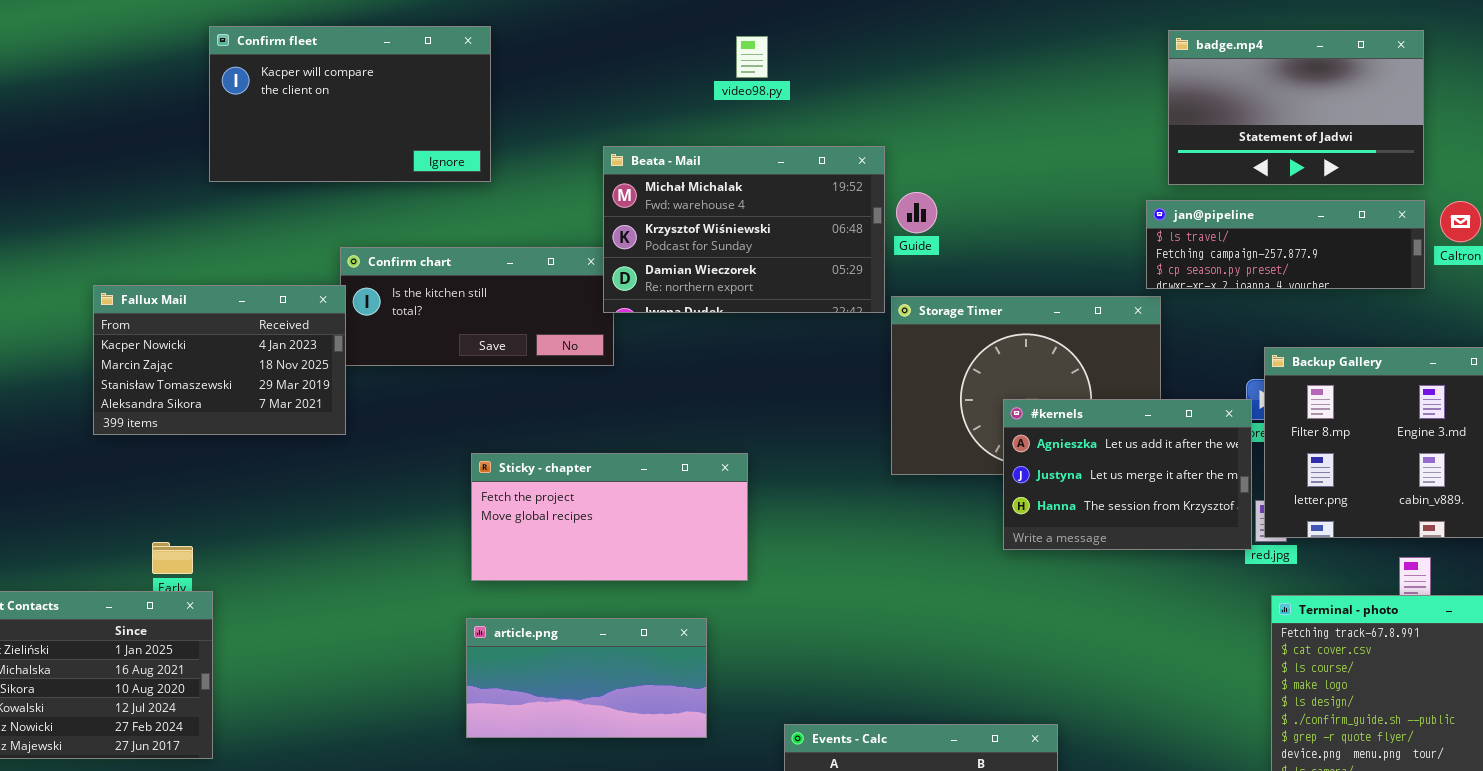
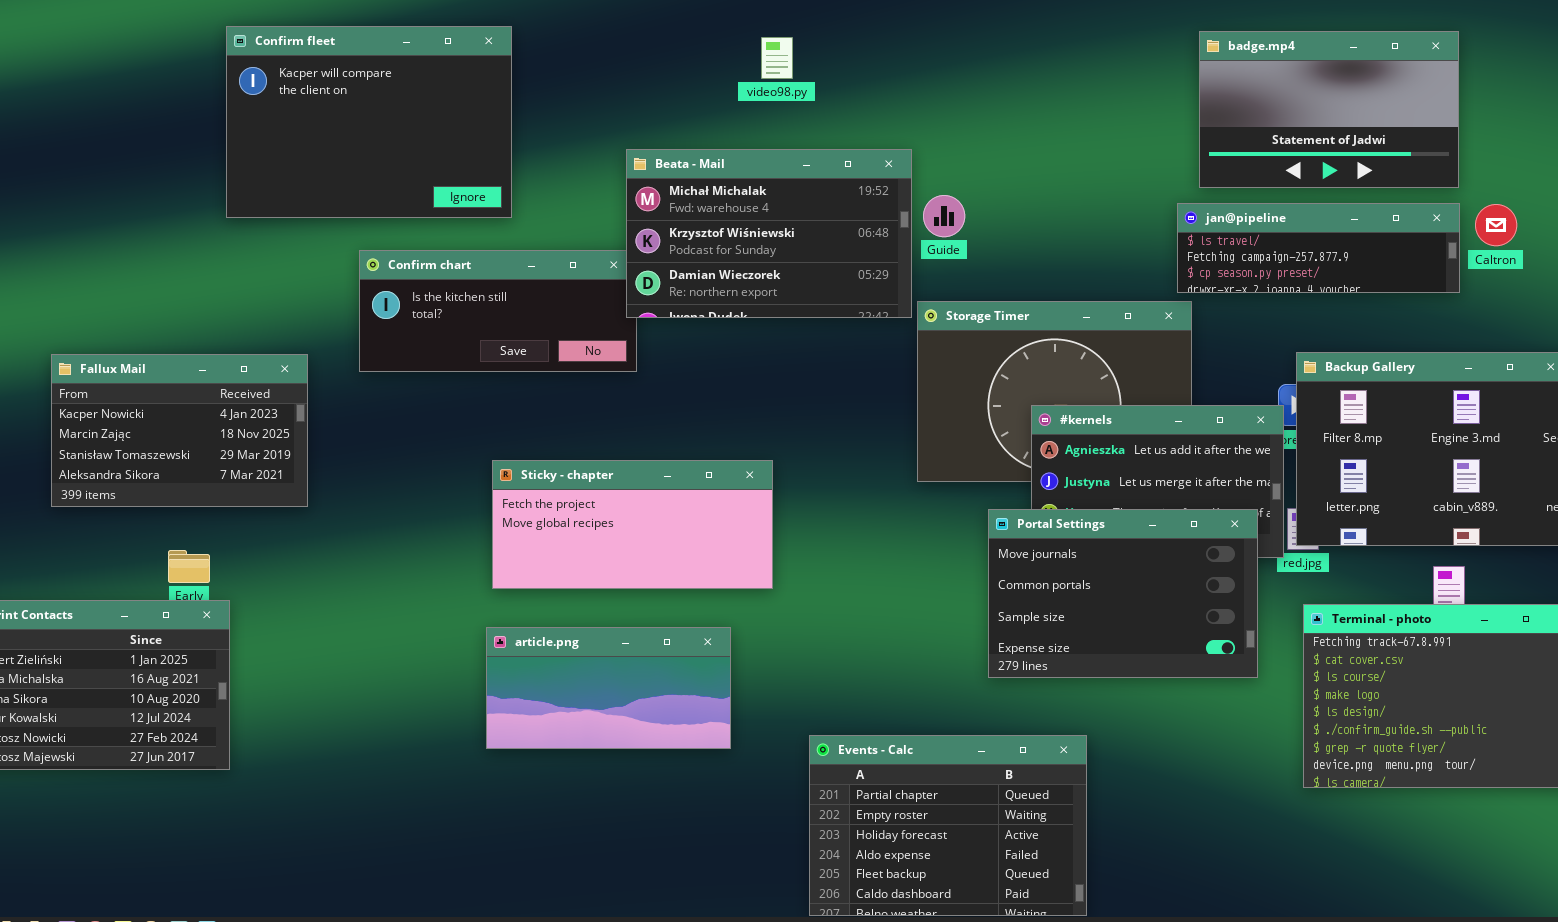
Confirm fleet: [209,26,491,182] -> [226,26,512,218], resized
Fallux Mail: [93,285,346,435] -> [51,354,308,507], moved
Portal Settings: none -> [988,509,1258,678], opened

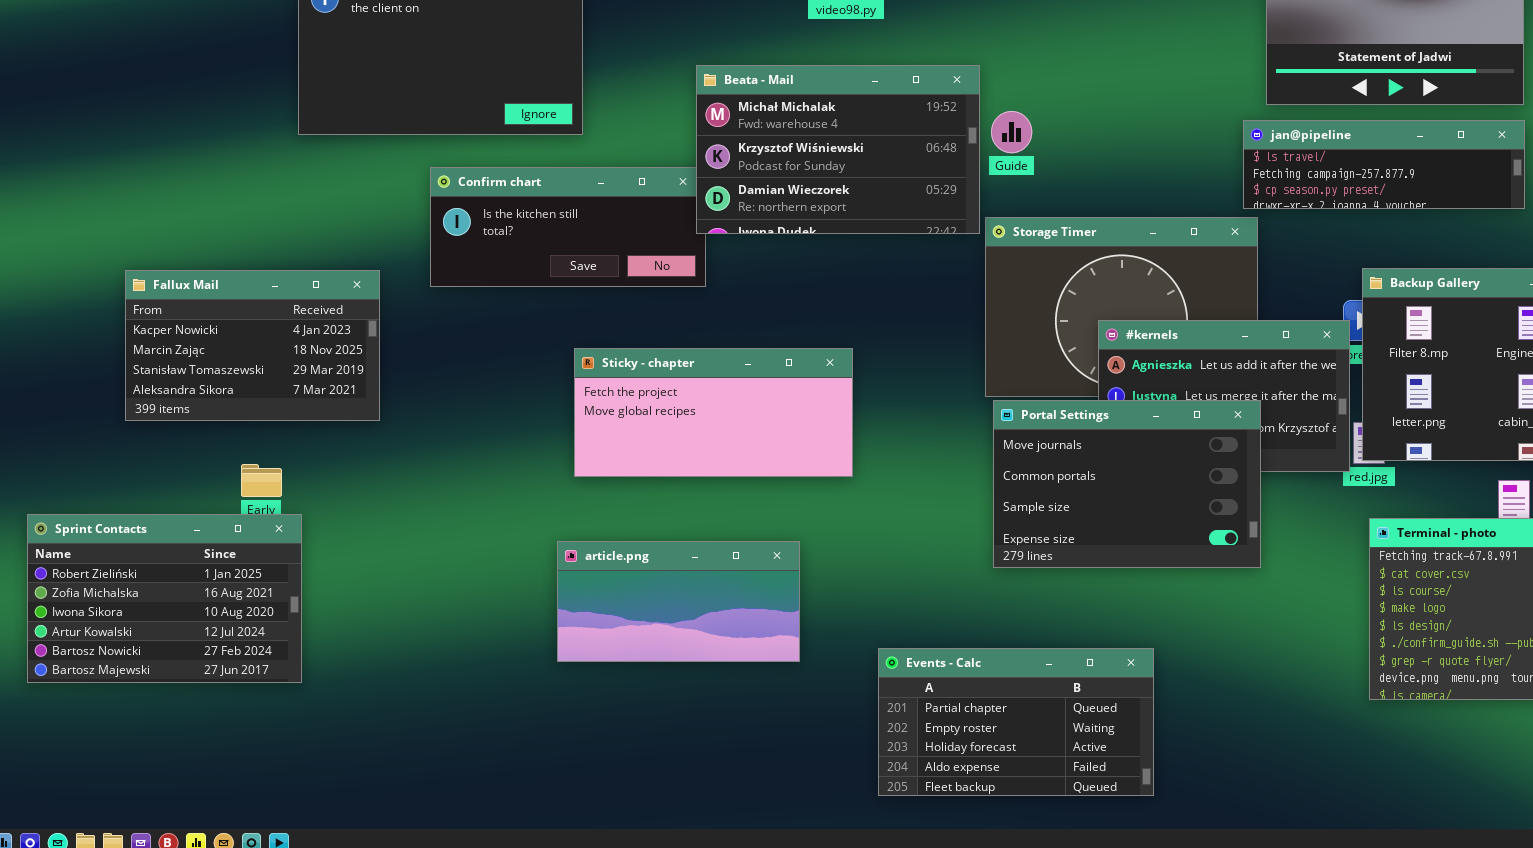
Sticky - chapter: [492,460,773,589] -> [574,348,853,477], moved
Portal Settings: [988,509,1258,678] -> [993,400,1261,568], moved
Events - Calc: [809,735,1087,916] -> [878,648,1154,796], resized

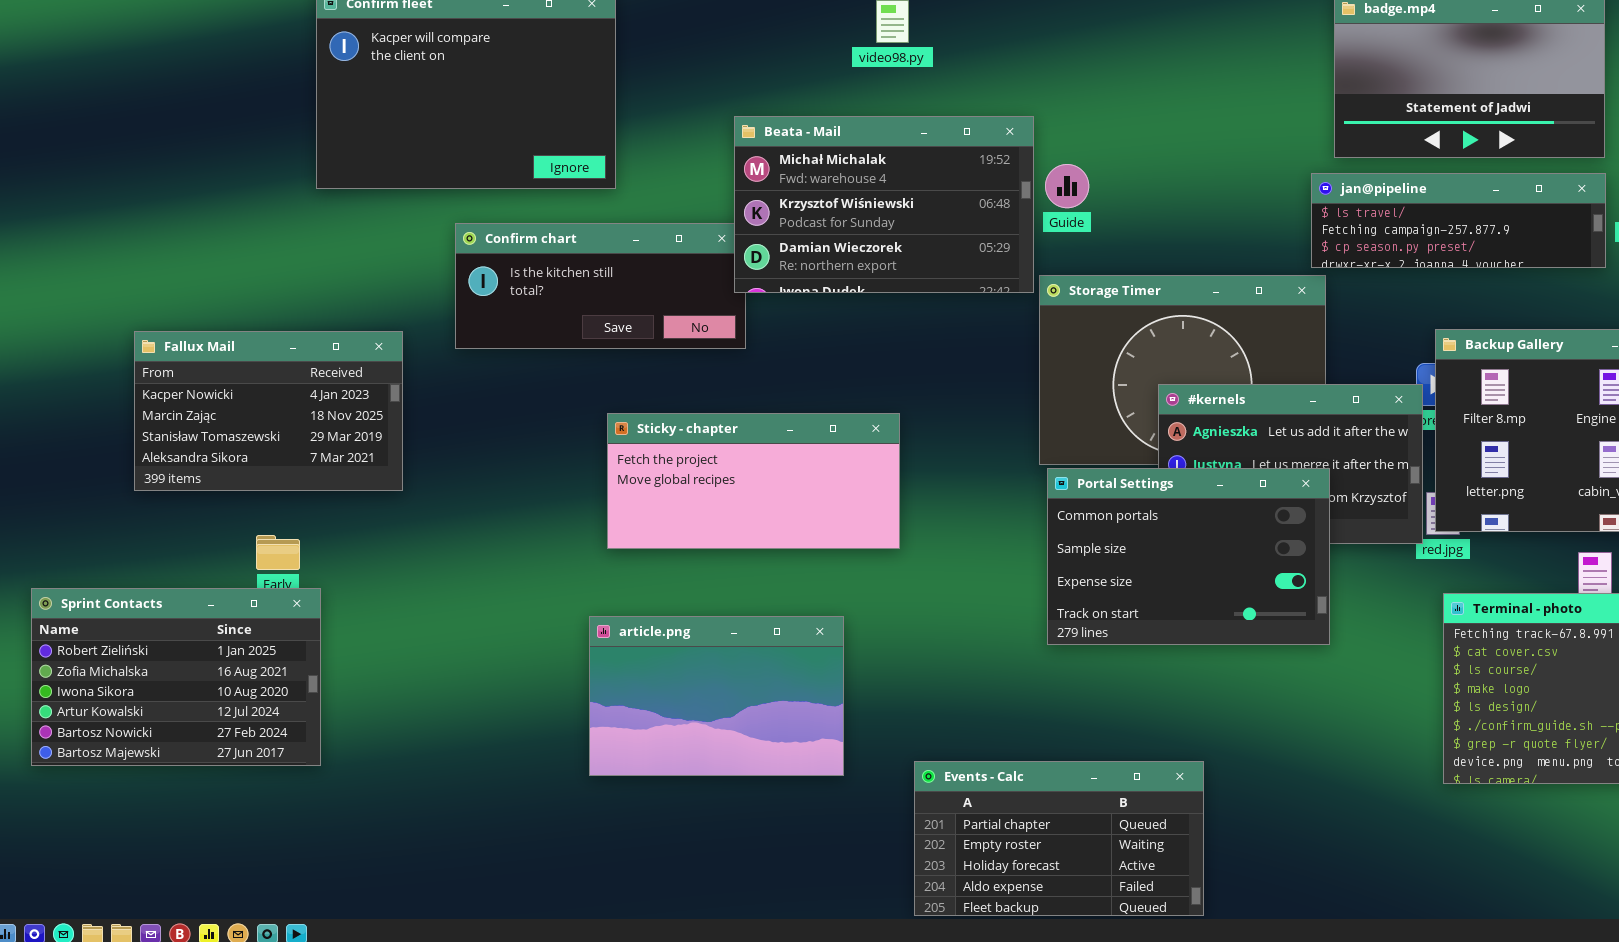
Portal Settings: [993,400,1261,568] -> [1047,468,1330,645], scrolled down 1 row
article.png: [557,541,800,662] -> [589,616,844,776], resized
Events - Calc: [878,648,1154,796] -> [914,761,1204,916], moved

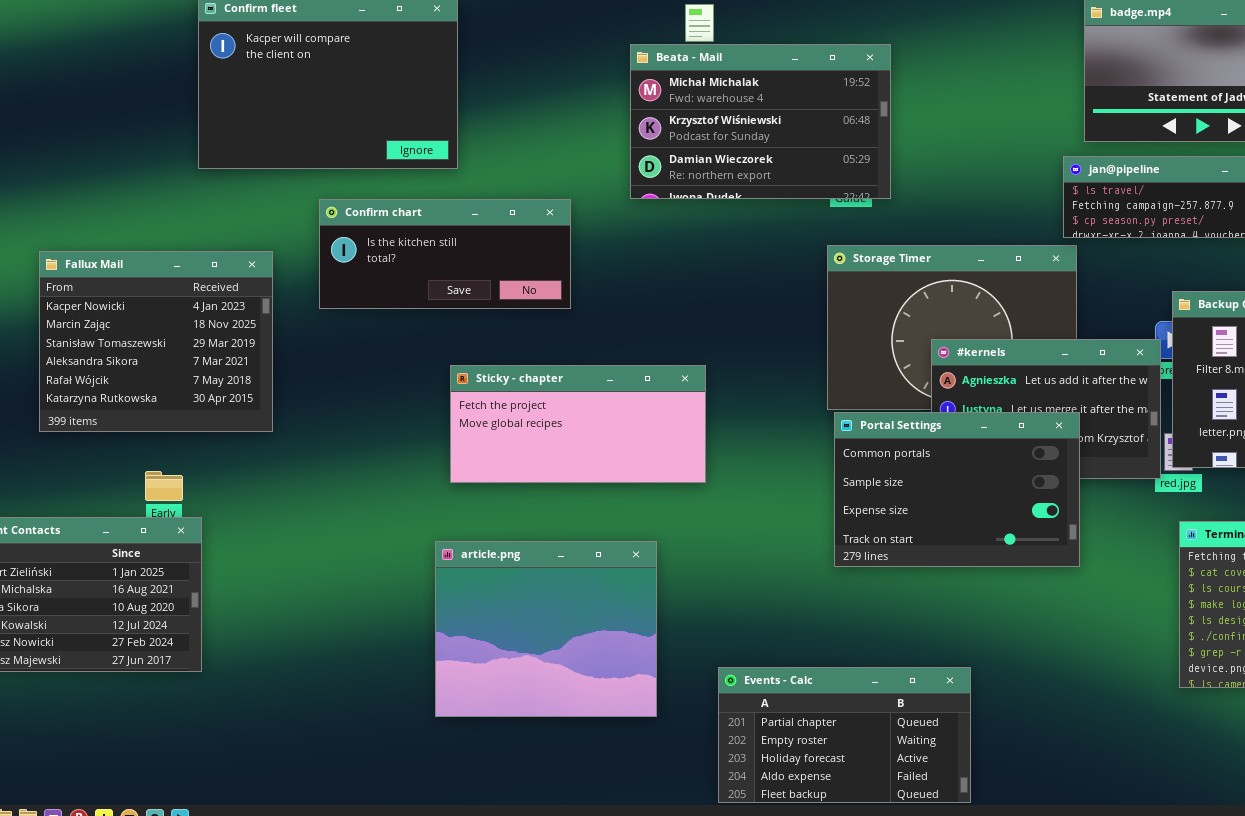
Beata - Mail: [734,116,1034,293] -> [630,44,891,199], moved
Fallux Mail: [134,331,403,491] -> [39,251,273,432], resized
article.png: [589,616,844,776] -> [435,541,657,717], resized

